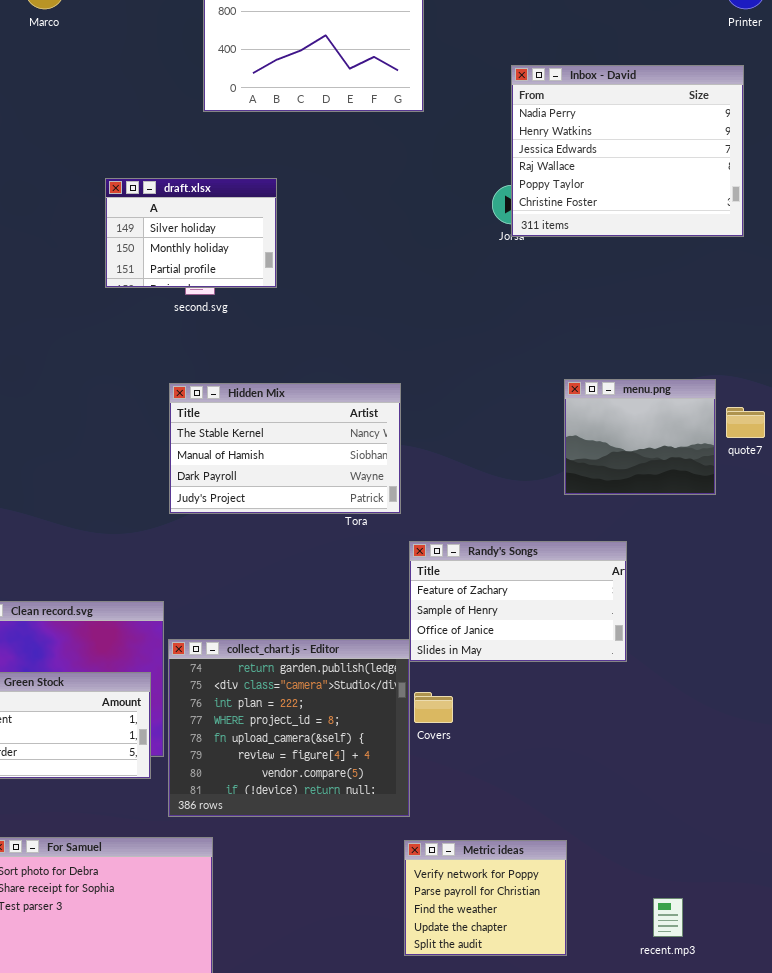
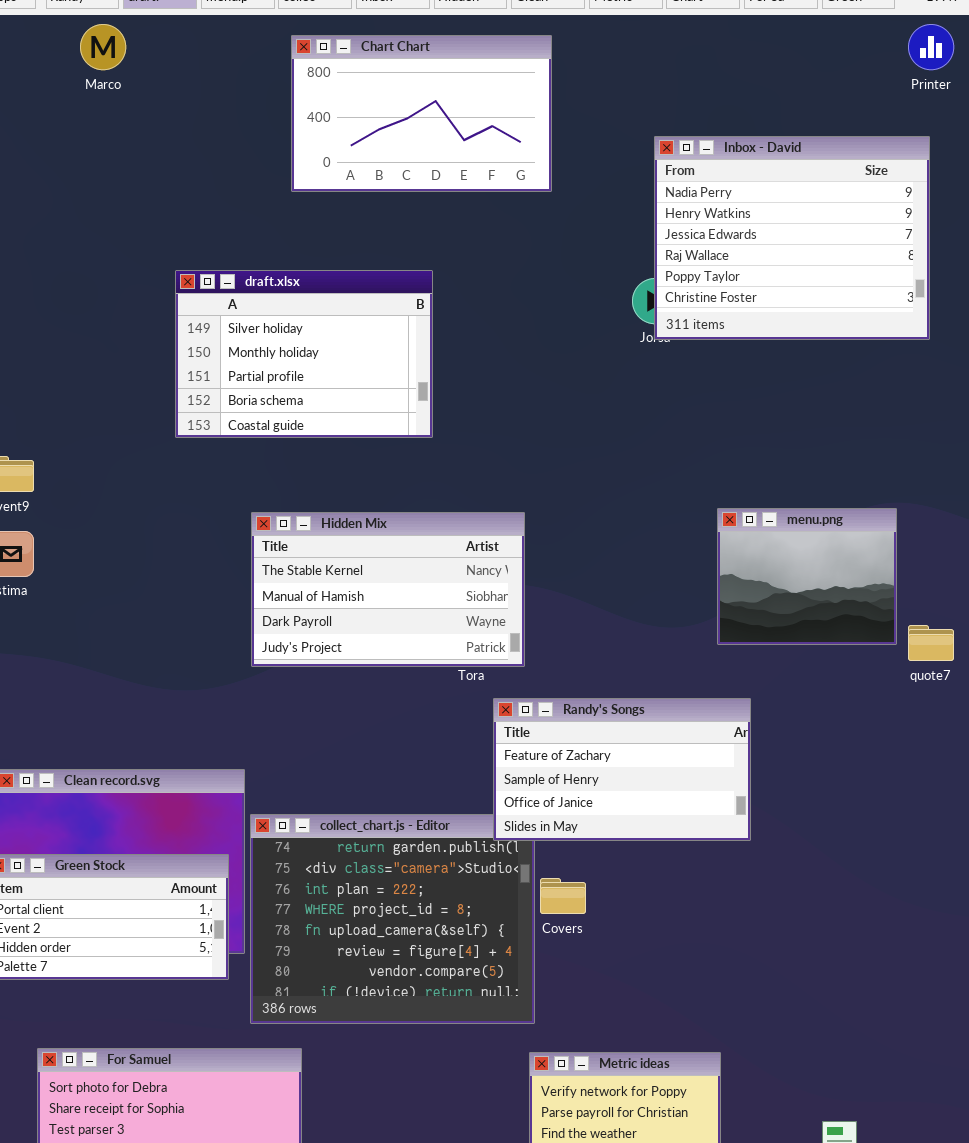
draft.xlsx: [105,178,277,288] -> [175,270,433,438], resized
quote7: [726,407,765,438] -> [908,625,954,661], moved
Randy's Songs: [409,541,627,662] -> [493,698,751,841], moved

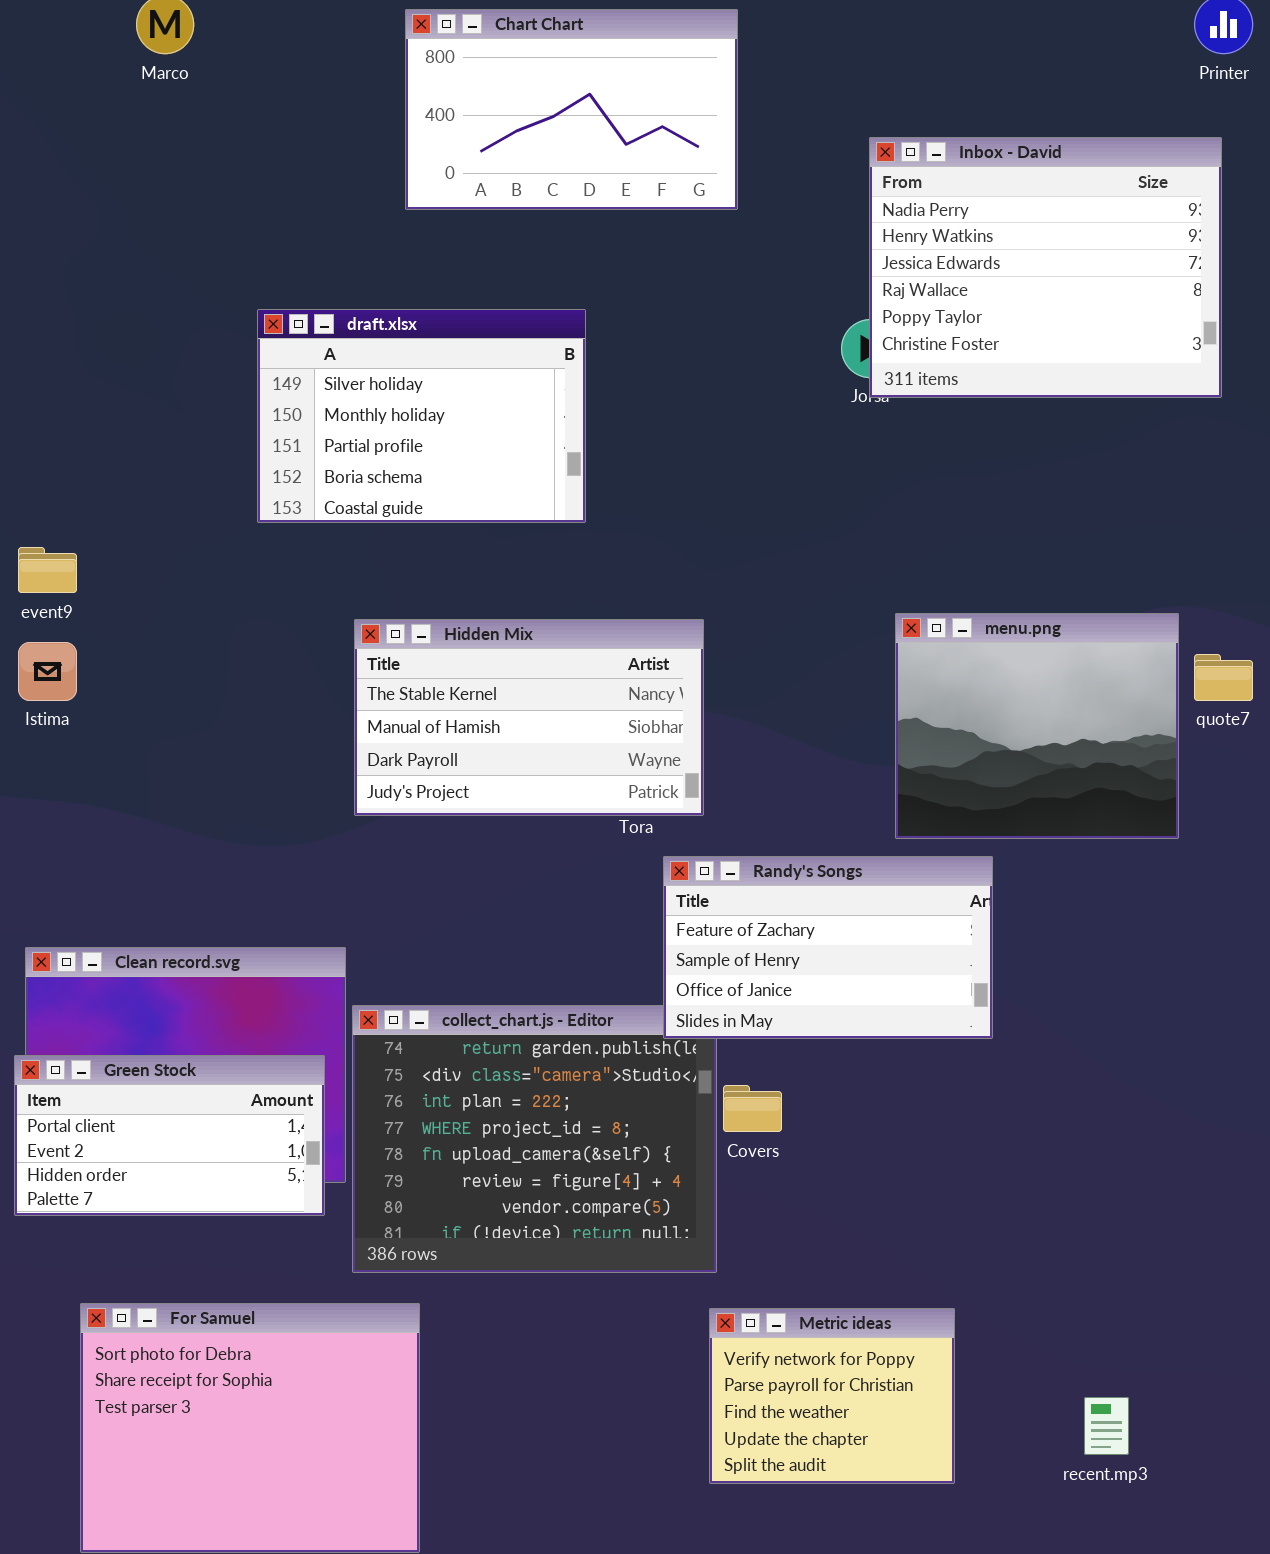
menu.png: [717,508,897,645] -> [895,613,1179,839], resized
quote7: [908,625,954,661] -> [1194,654,1253,701], moved

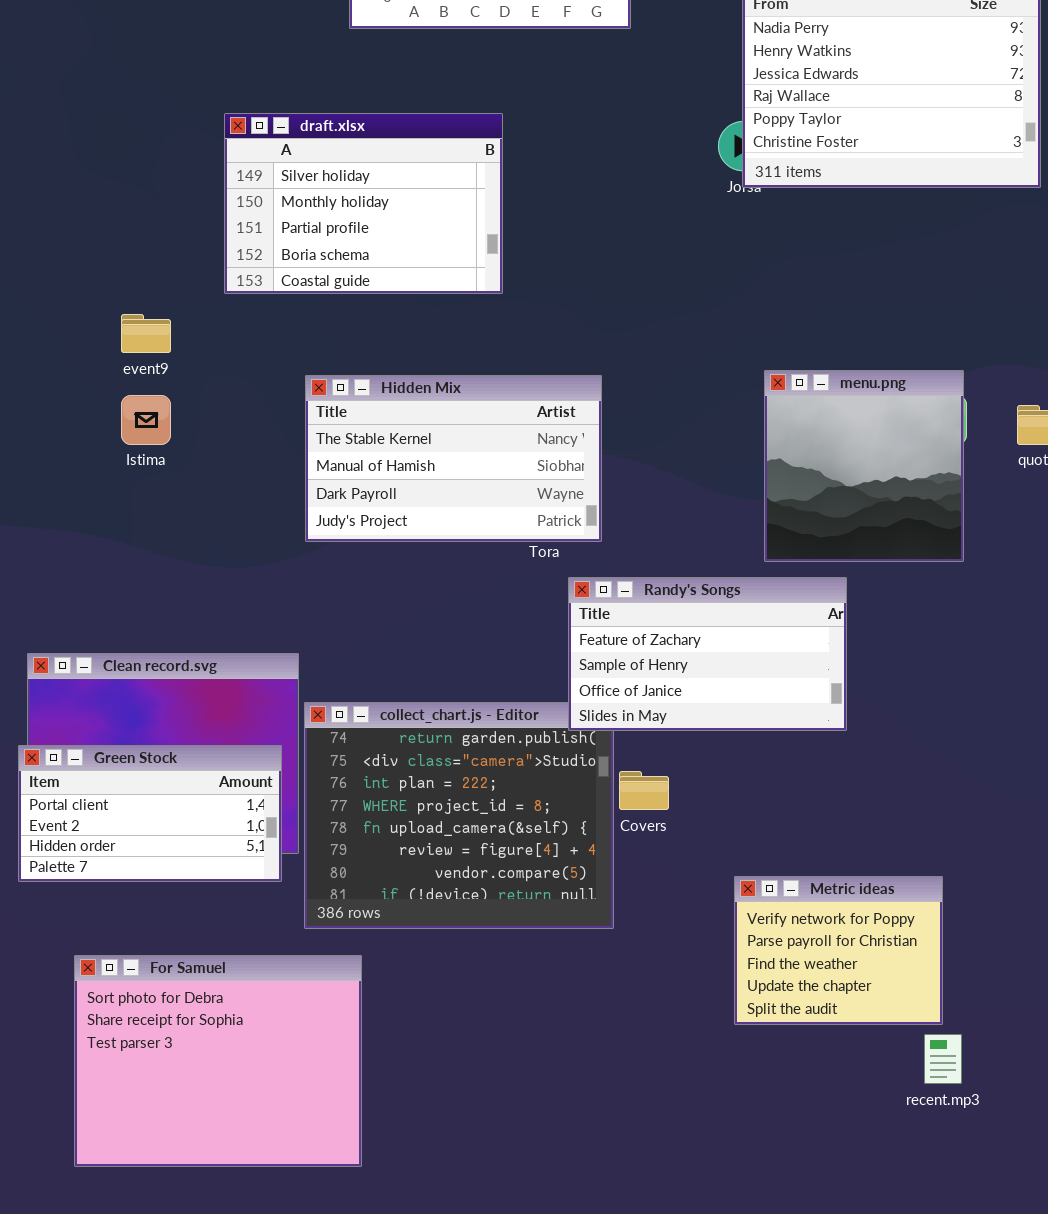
event9: [18,547,77,593] -> [121,314,171,353], moved
menu.png: [895,613,1179,839] -> [764,370,964,562], resized
Istima: [18,642,77,701] -> [121,395,171,445], moved
Metric ideas: [709,1308,955,1484] -> [734,876,943,1025], moved

